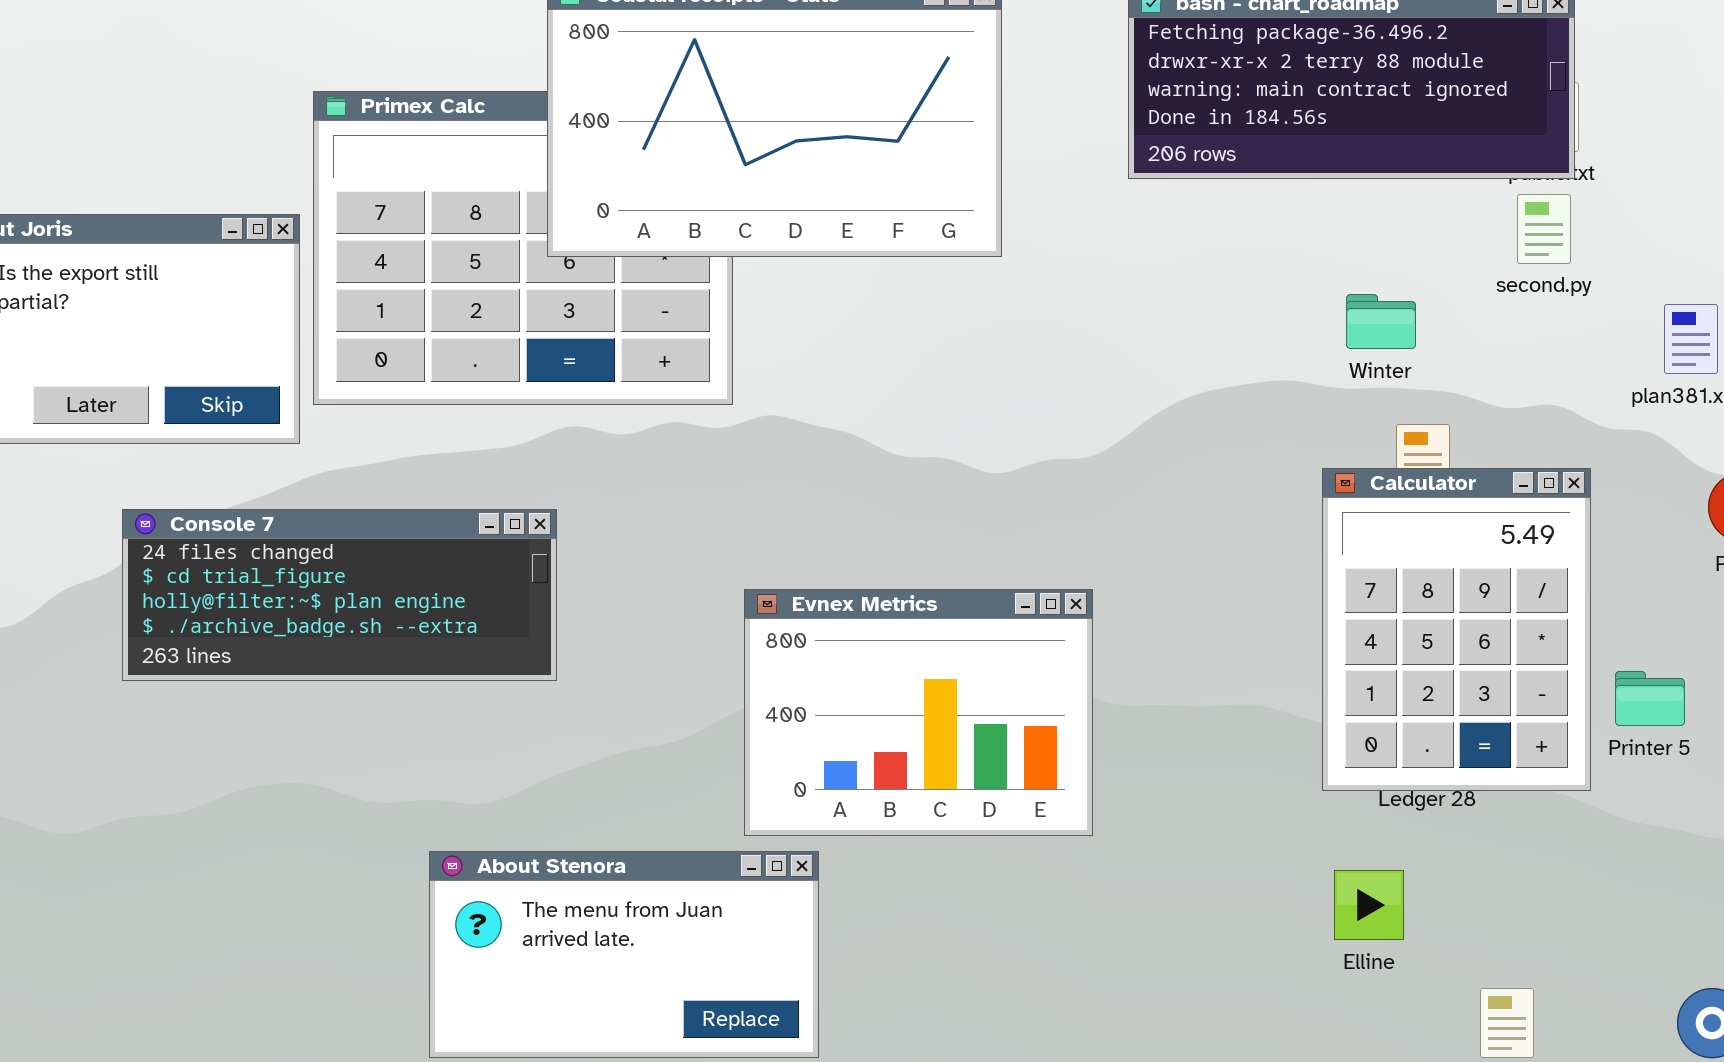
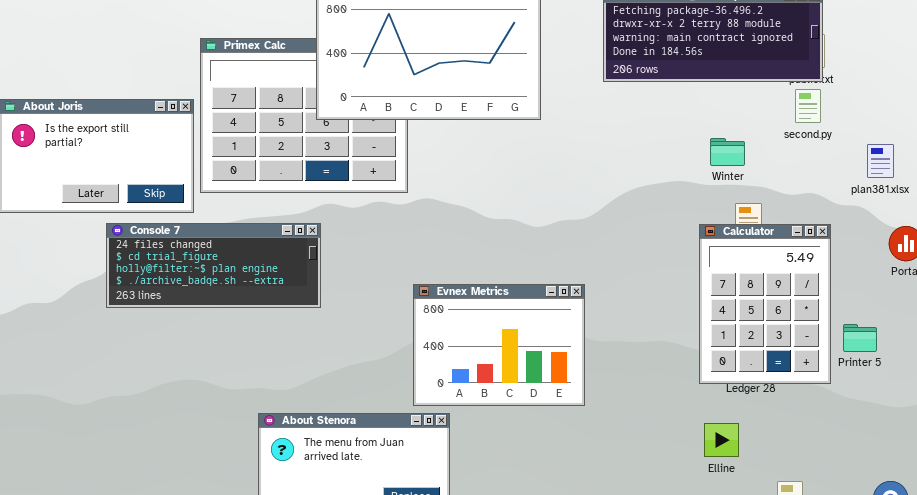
Console 7: [122,509,557,681] -> [106,223,321,308], moved

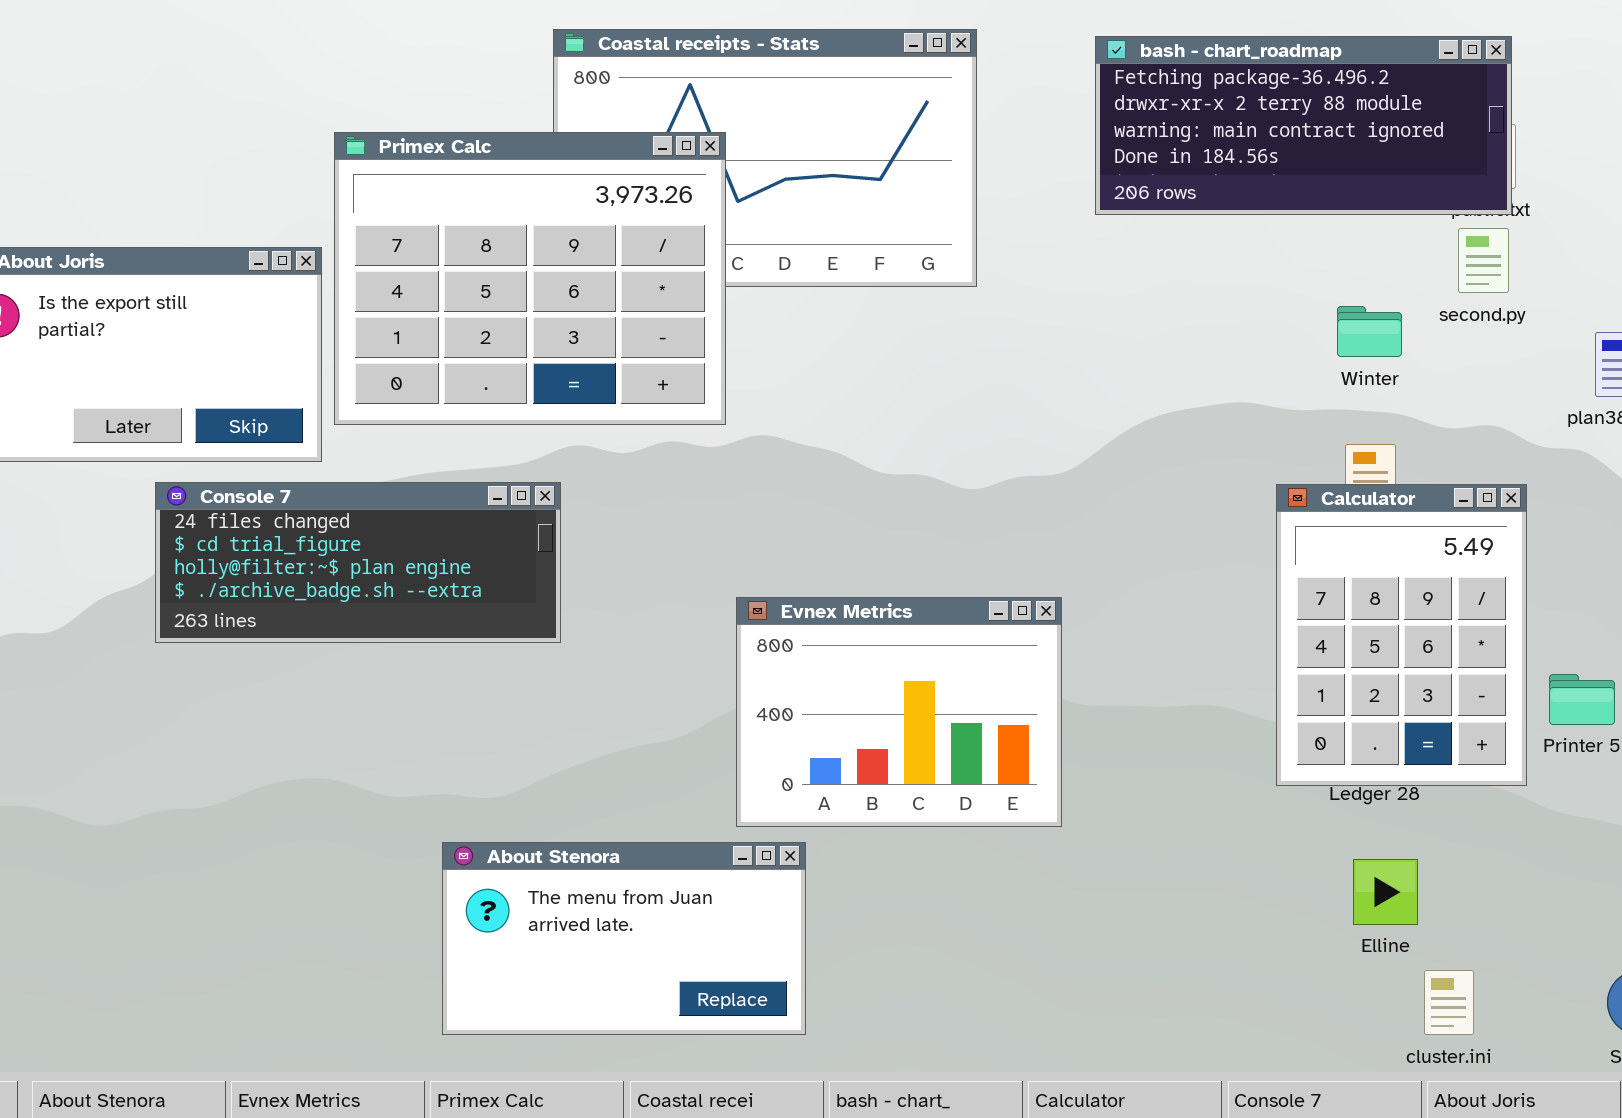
Primex Calc: [200,38,408,193] -> [334,132,726,425], raised
Winter: [710,138,745,166] -> [1337,306,1402,357], moved
Elline: [704,423,739,457] -> [1353,859,1418,925], moved

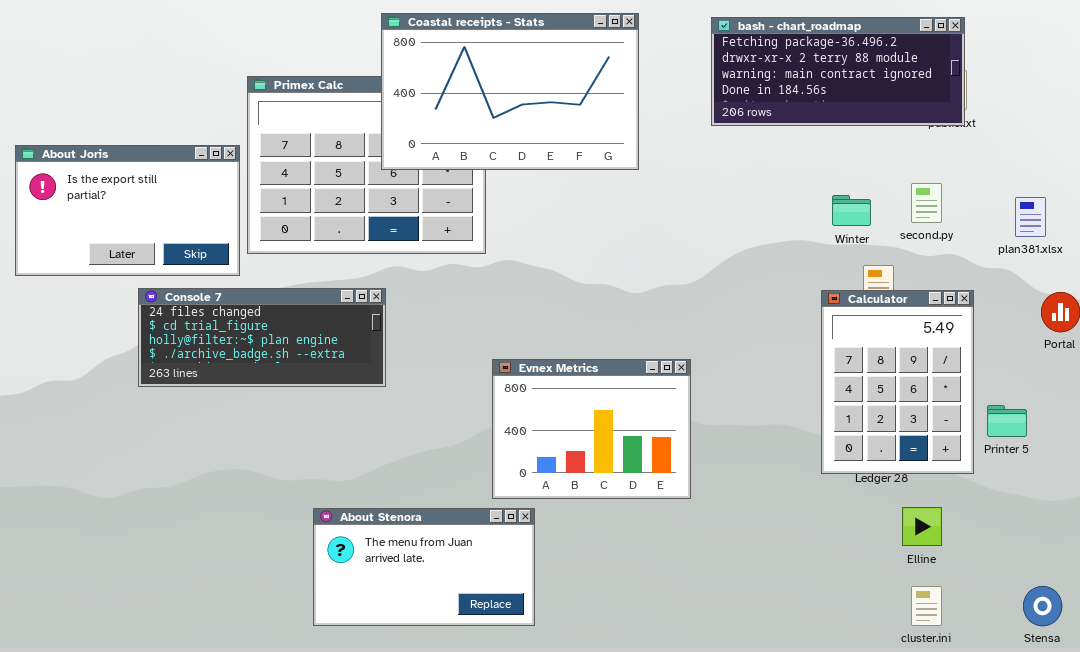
Coastal receipts - Stats: [553,29,977,287] -> [381,13,639,170], raised
second.py: [1458,228,1509,293] -> [911,183,942,223], moved
Winter: [1337,306,1402,357] -> [832,195,871,226], moved
Elline: [1353,859,1418,925] -> [902,507,942,546], moved

